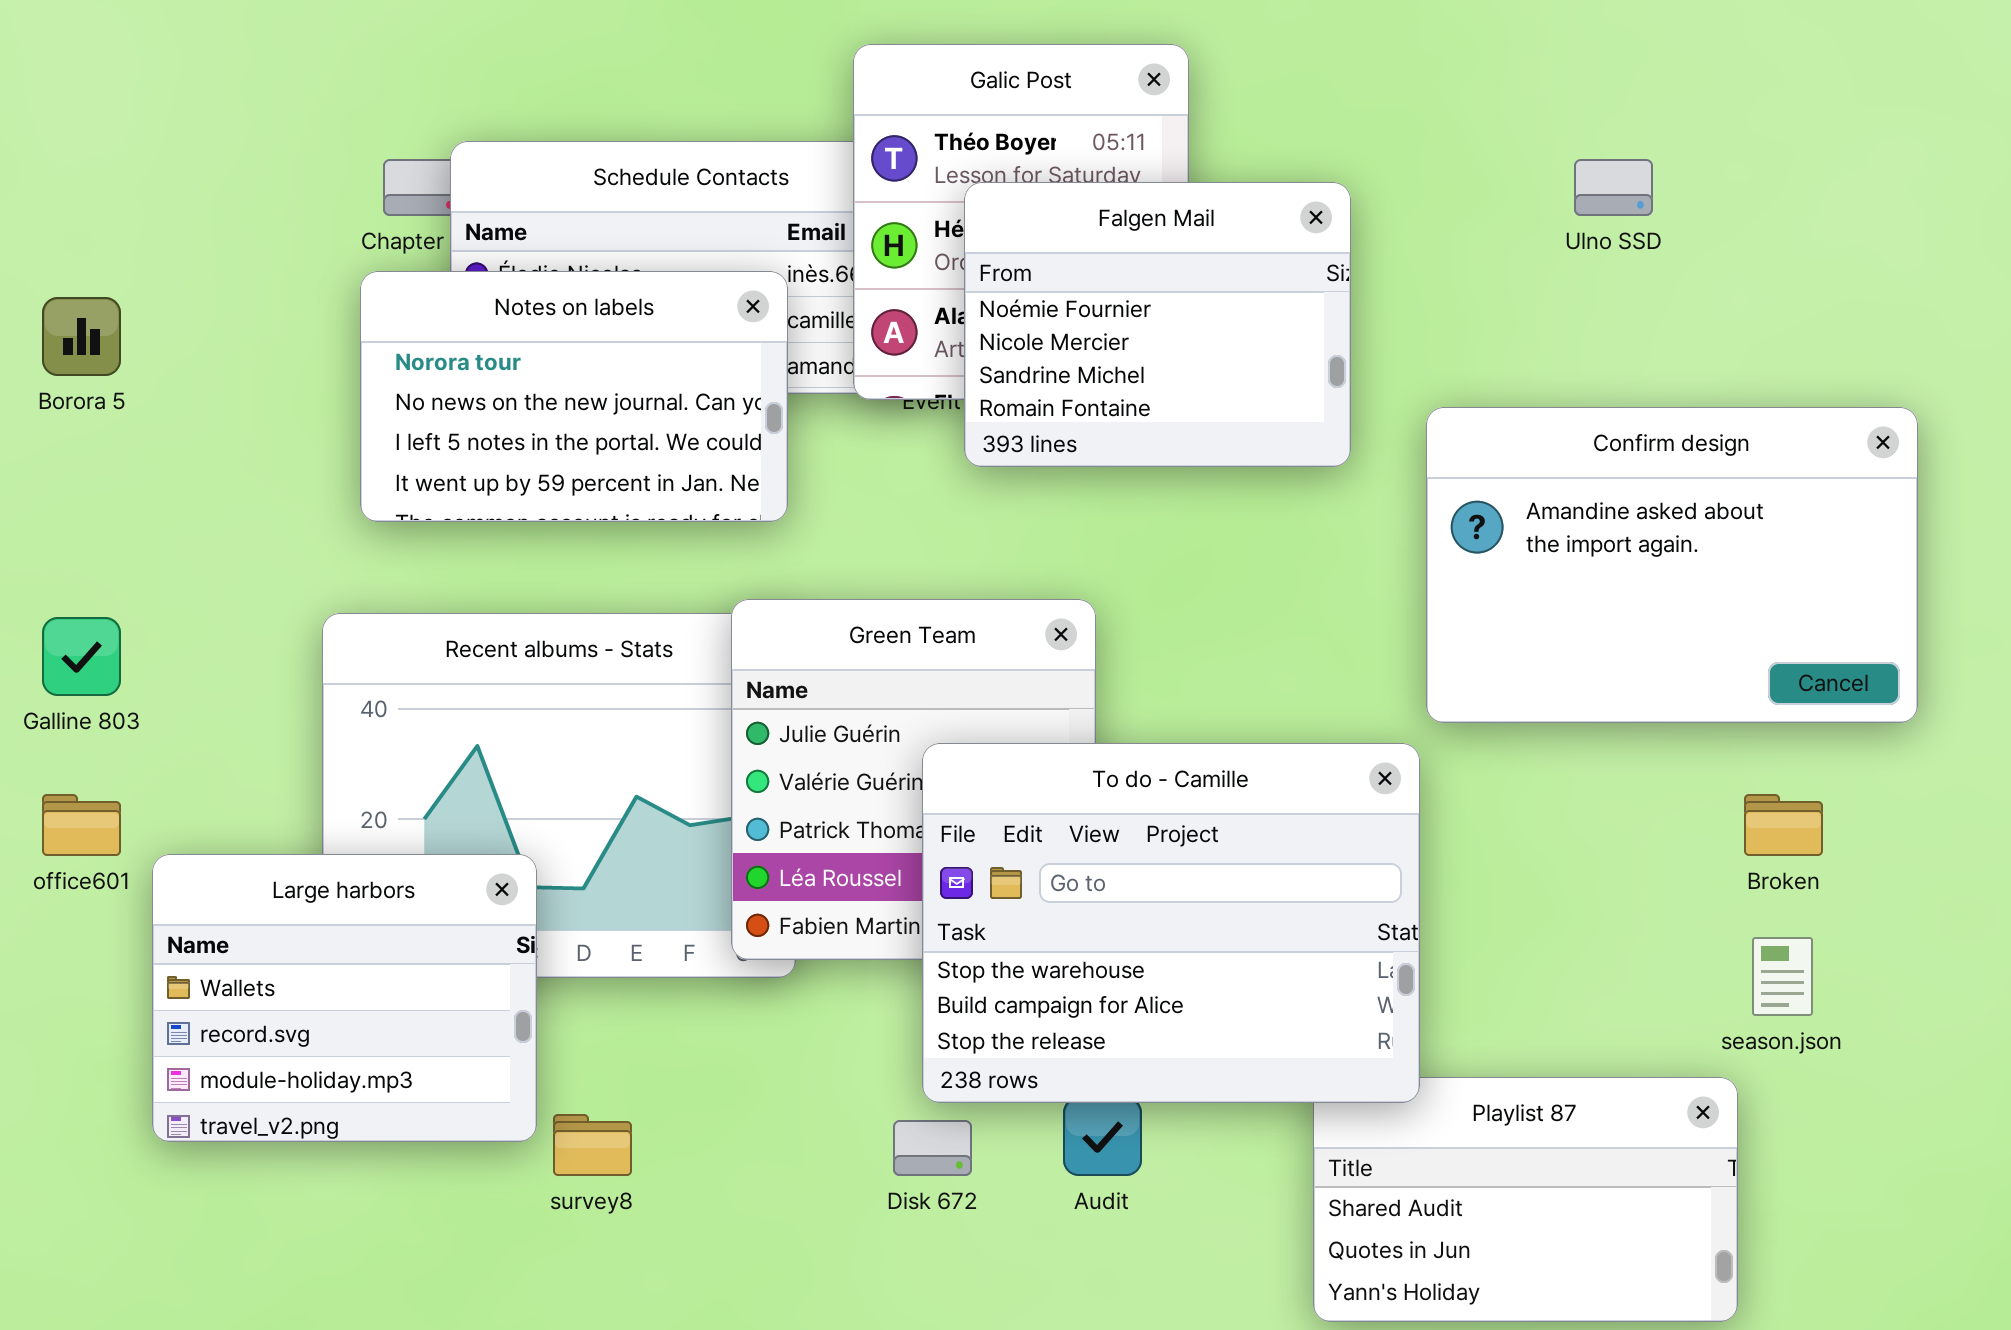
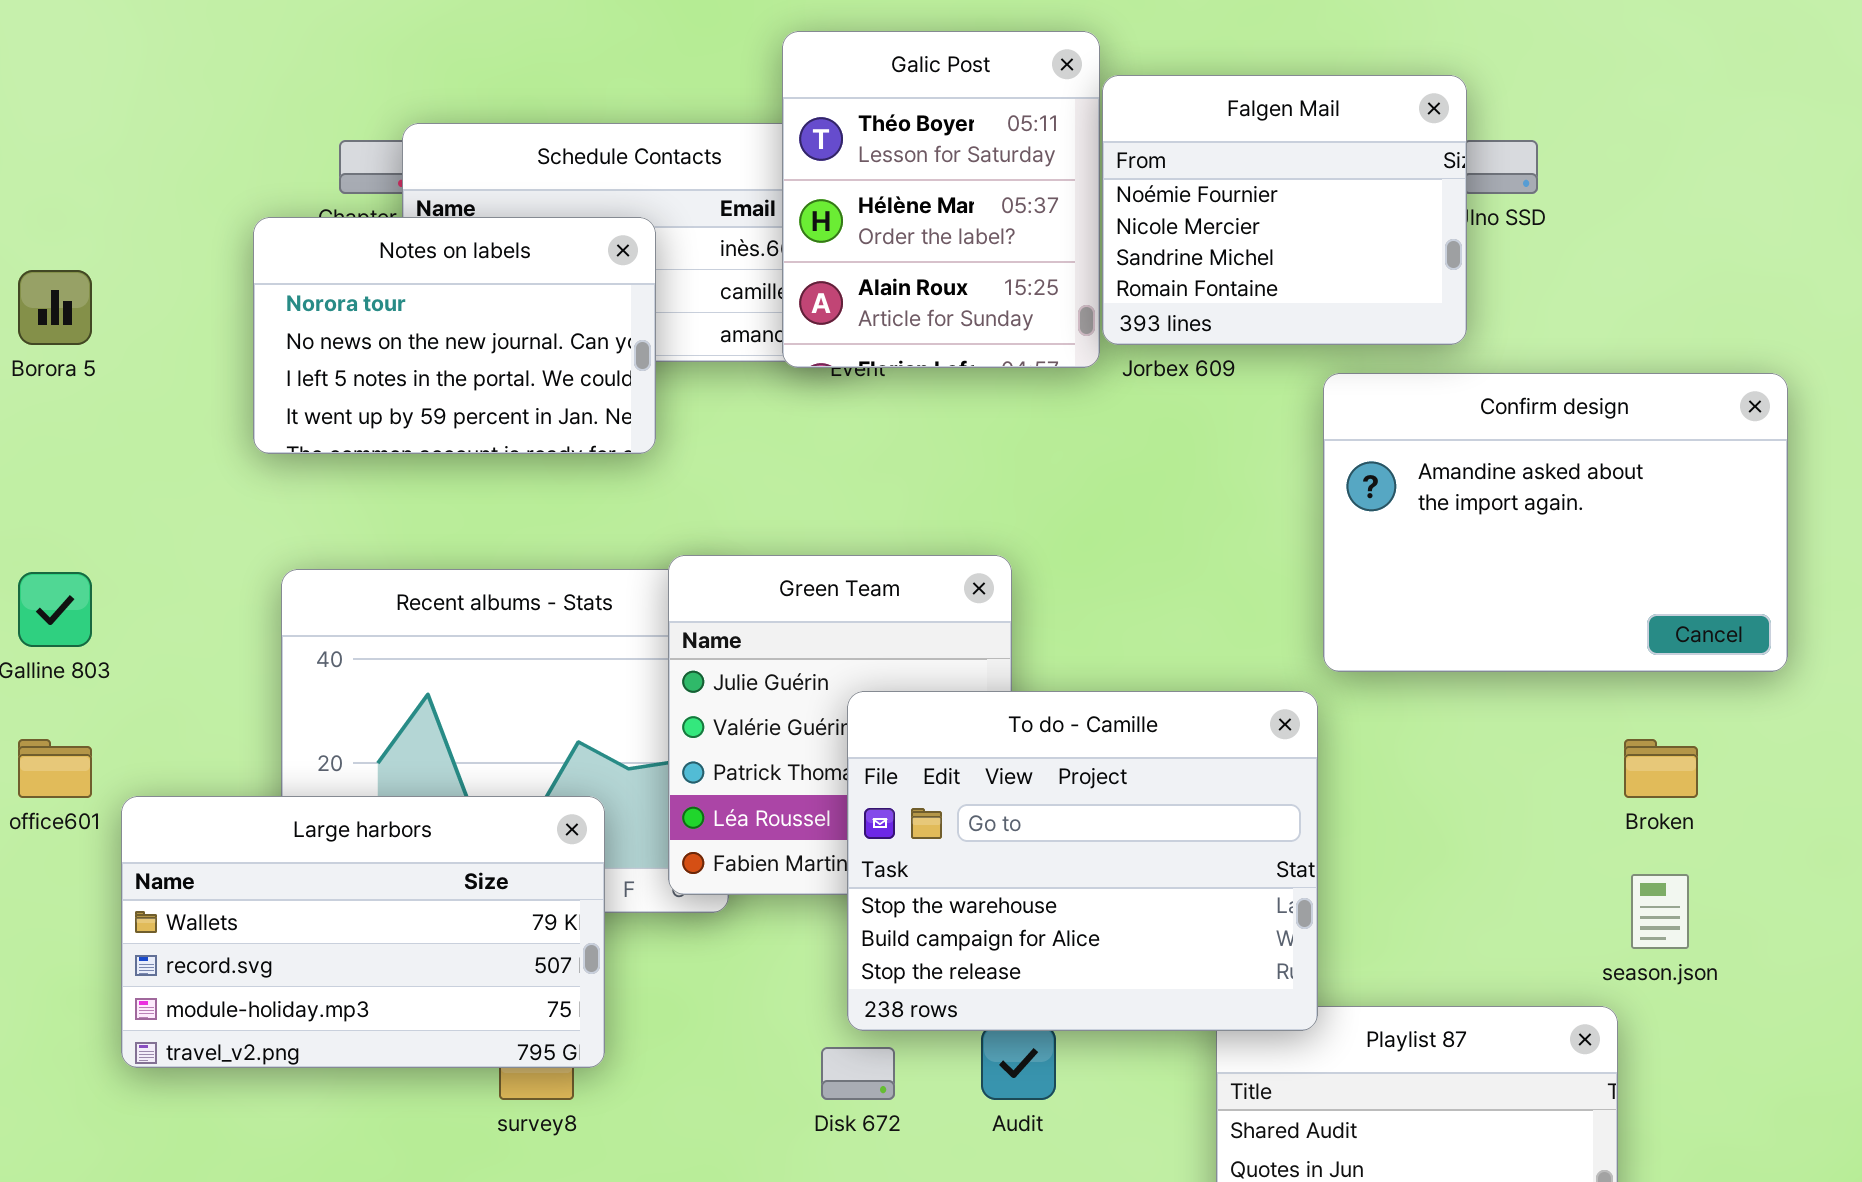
Falgen Mail: [964,182,1351,467] -> [1102,75,1467,345], moved
Notes on labels: [360,271,788,522] -> [253,217,656,454], moved
Large harbors: [152,854,537,1142] -> [121,796,605,1068], resized

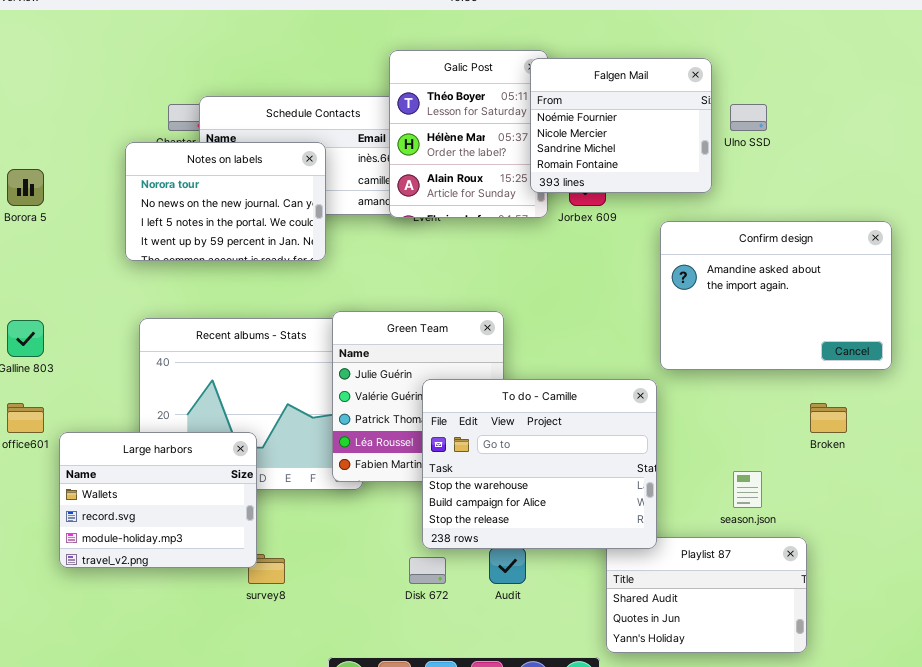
Falgen Mail: [1102,75,1467,345] -> [530,58,712,193], moved
Large harbors: [121,796,605,1068] -> [59,432,257,568], resized
season.json: [1631,874,1689,949] -> [733,471,762,508], moved

